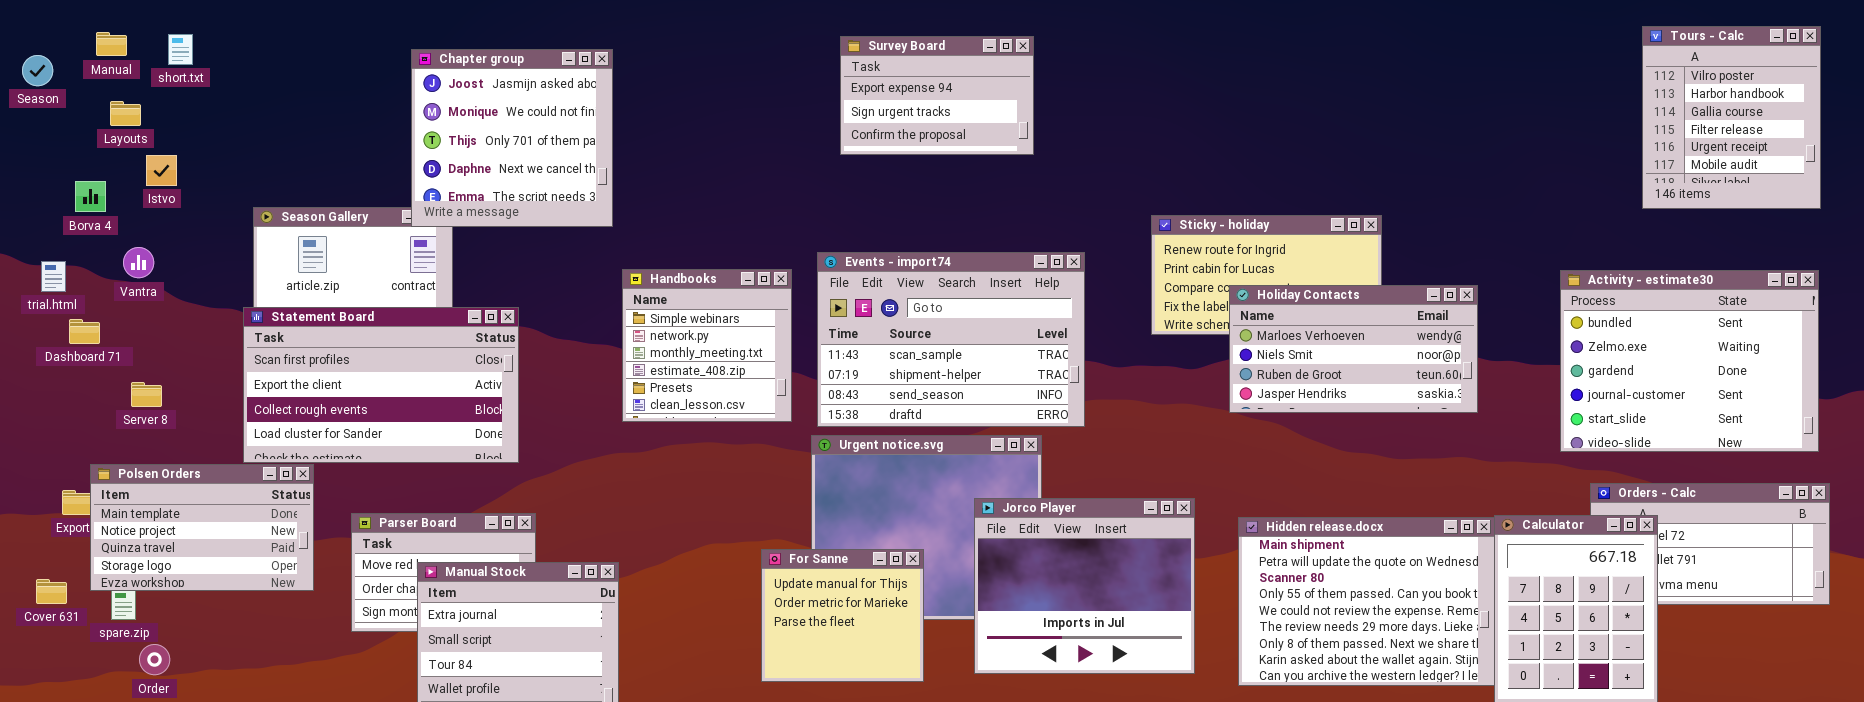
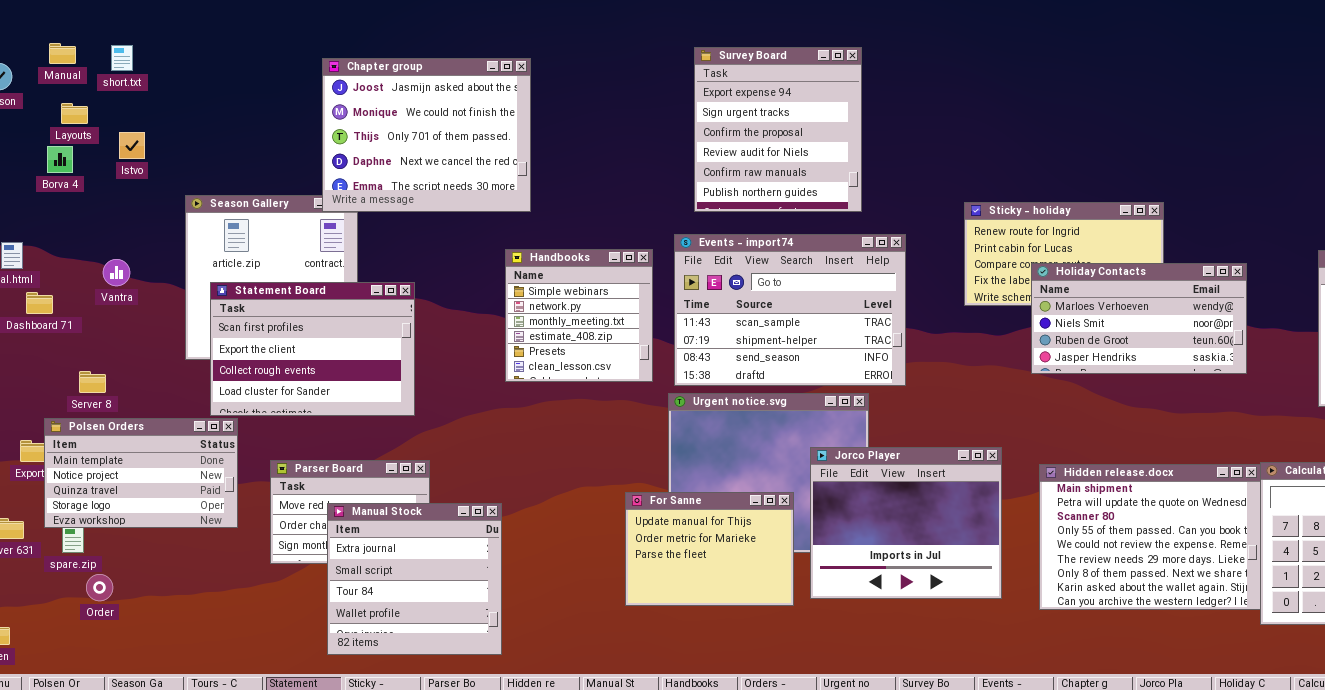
Survey Board: [840,36,1034,155] -> [694,47,862,212], resized
Chapter group: [411,49,613,227] -> [322,58,531,212], resized
Istvo: [146,155,177,186] -> [119,132,145,159], moved
Borva 4: [75,181,106,212] -> [47,146,73,173], moved
Vantra: [123,247,154,278] -> [103,259,130,286], moved
Statement Board: [243,307,519,463] -> [210,282,415,416], resized
Server 8: [131,382,162,407] -> [79,371,106,393], moved
For Sanne: [761,549,924,682] -> [625,492,794,606], resized

